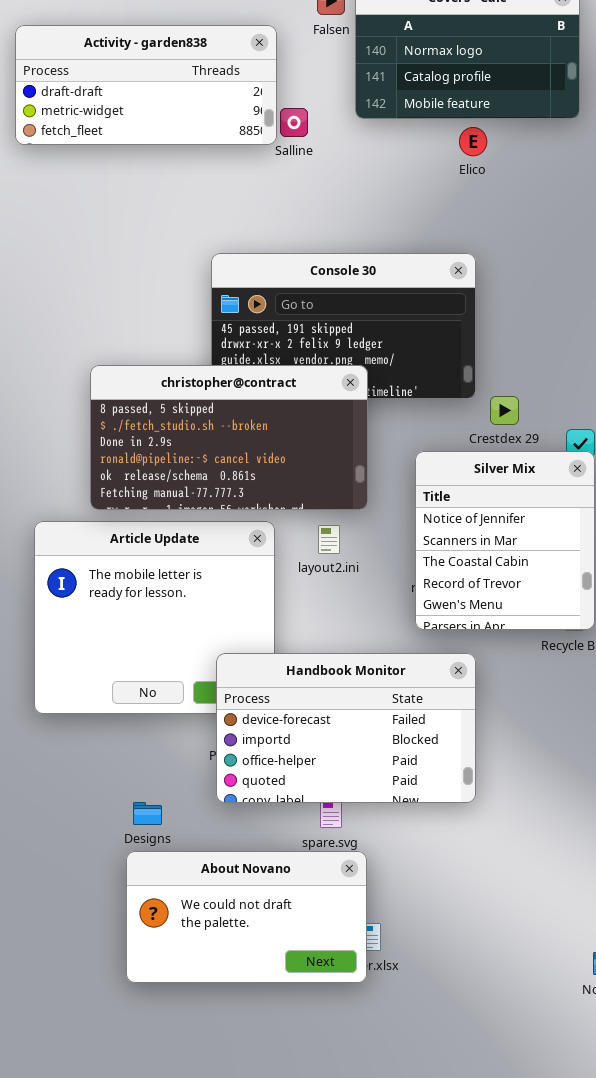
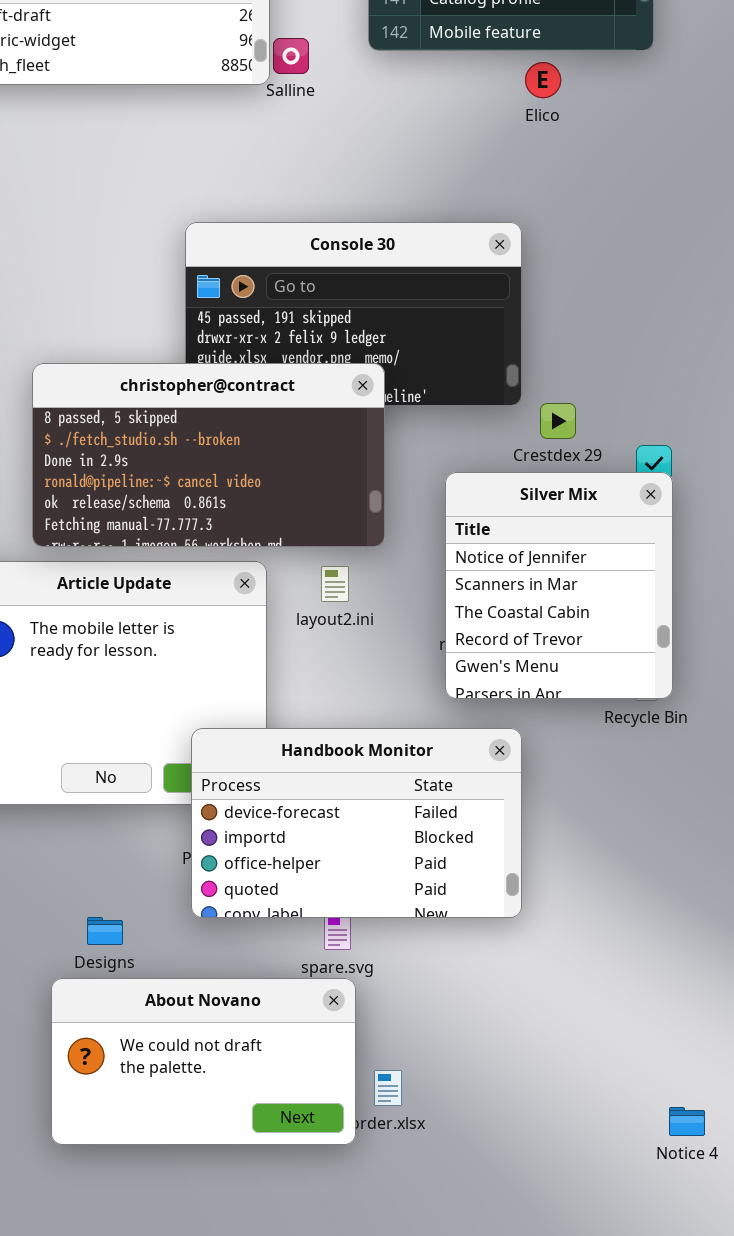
Elico: [459,127,487,156] -> [525,62,561,98], moved
About Novano: [126,851,367,983] -> [51,978,356,1145], moved

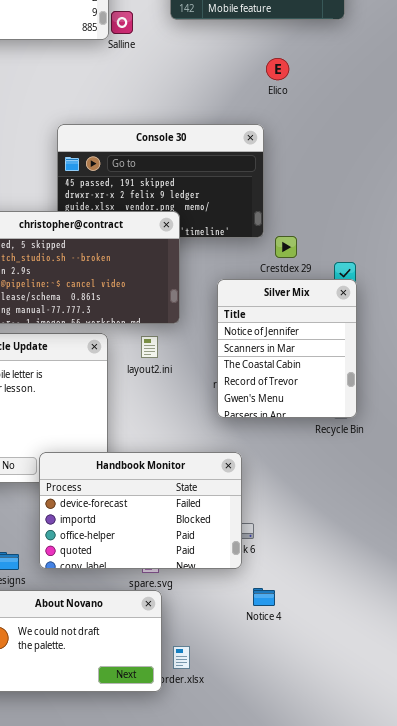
Elico: [525,62,561,98] -> [266,58,289,80], moved
Handbook Monitor: [191,728,522,918] -> [39,452,242,569], moved
Notice 4: [669,1107,705,1136] -> [253,588,275,606], moved

